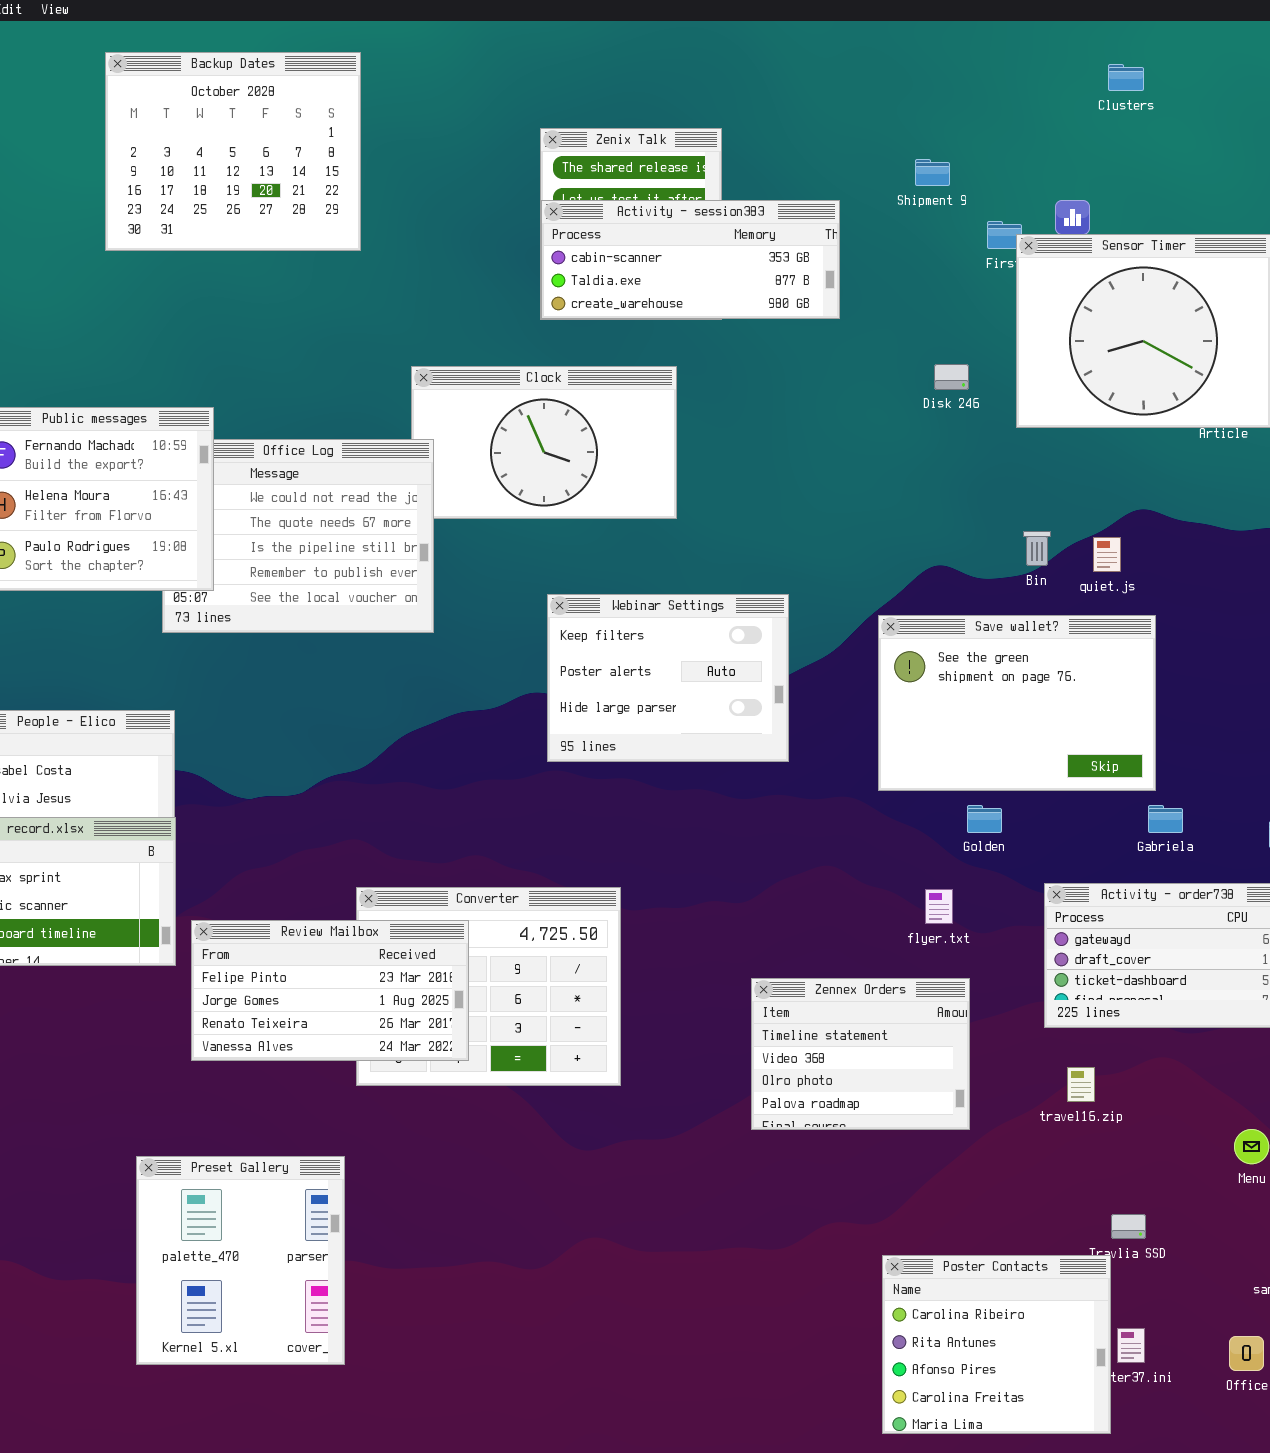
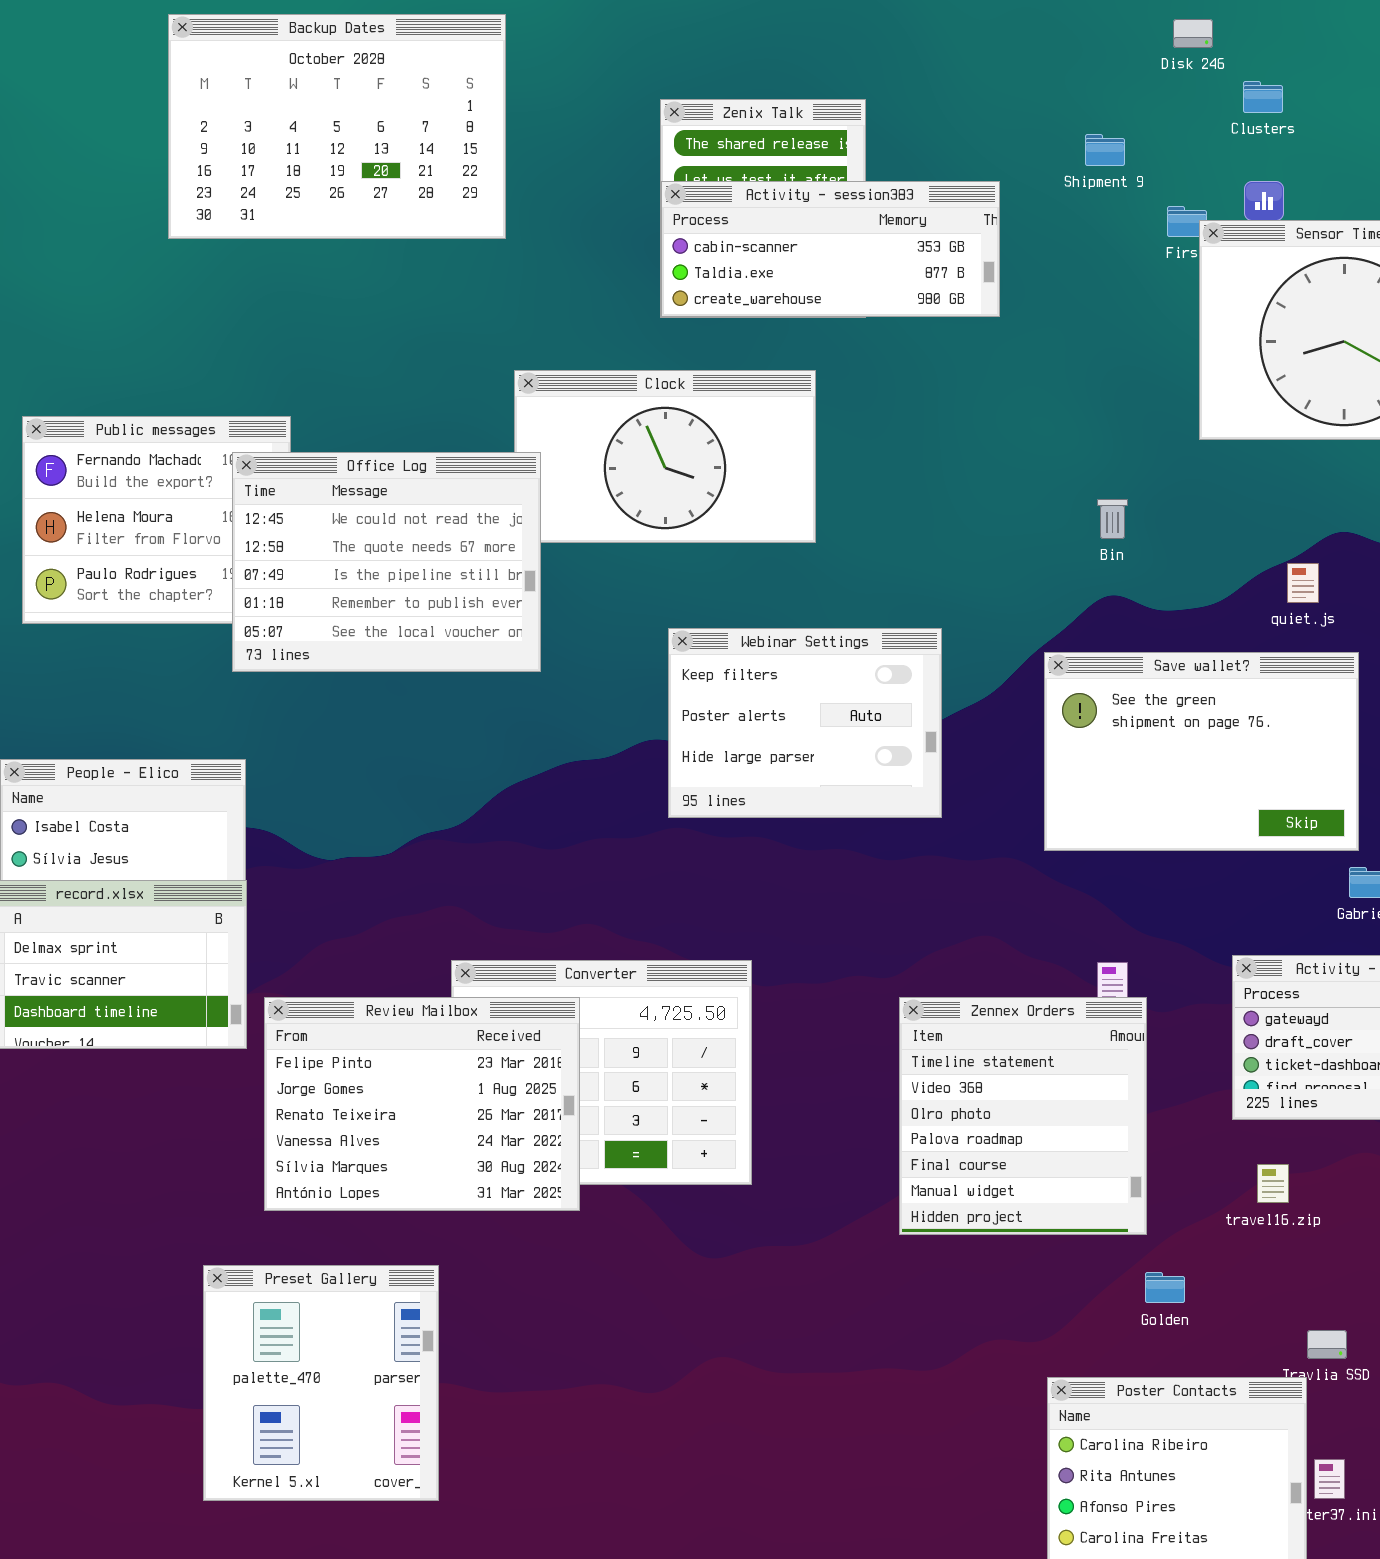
Backup Dates: [105,52,361,251] -> [168,14,506,239], resized
Clusters: [1108,64,1144,91] -> [1243,81,1283,113], moved
Disk 246: [934,364,969,390] -> [1173,19,1213,48], moved
Office Log: [162,439,434,633] -> [232,452,541,672], raised
Bin: [1023,531,1051,566] -> [1097,499,1128,539], moved
Golden: [967,805,1002,833] -> [1145,1272,1185,1303], moved
Review Mailbox: [191,920,469,1061] -> [264,997,580,1211], resized
Zennex Orders: [751,978,970,1130] -> [899,997,1147,1235], resized

